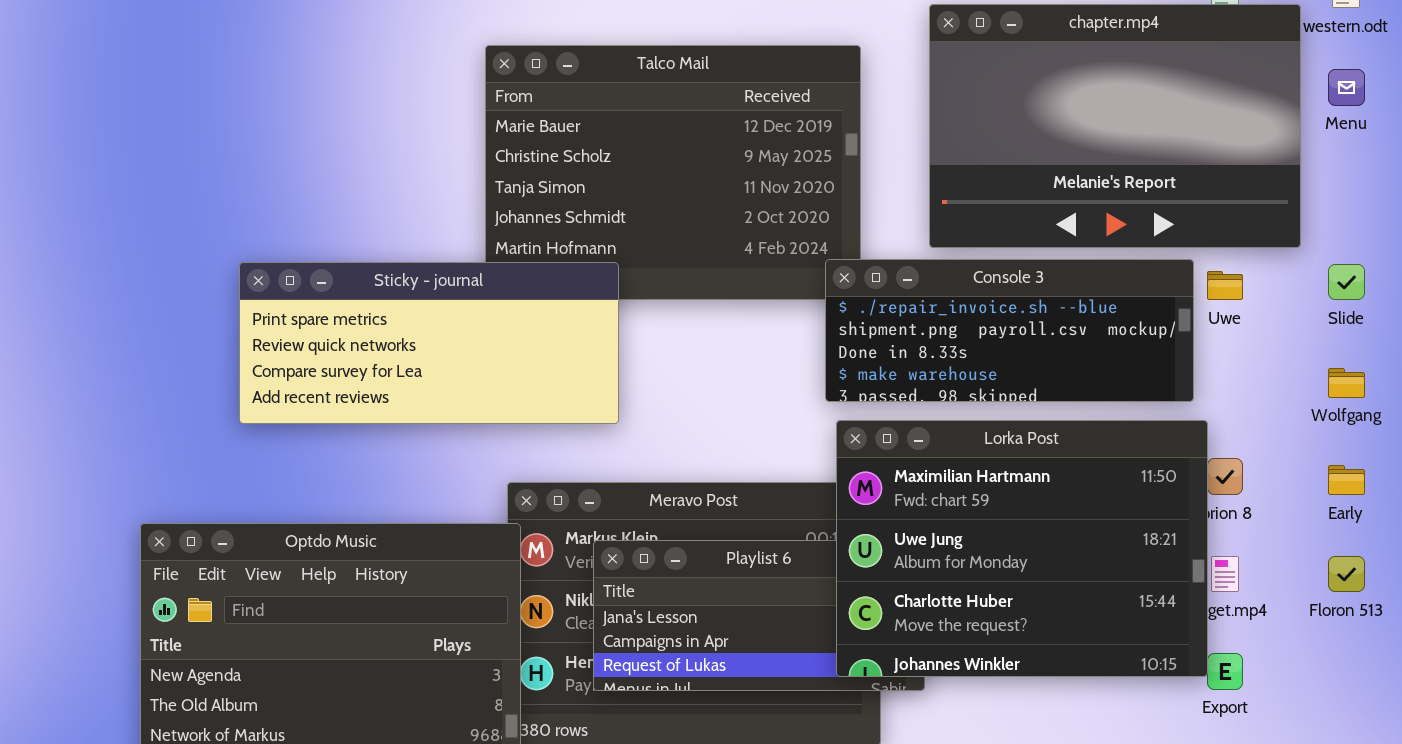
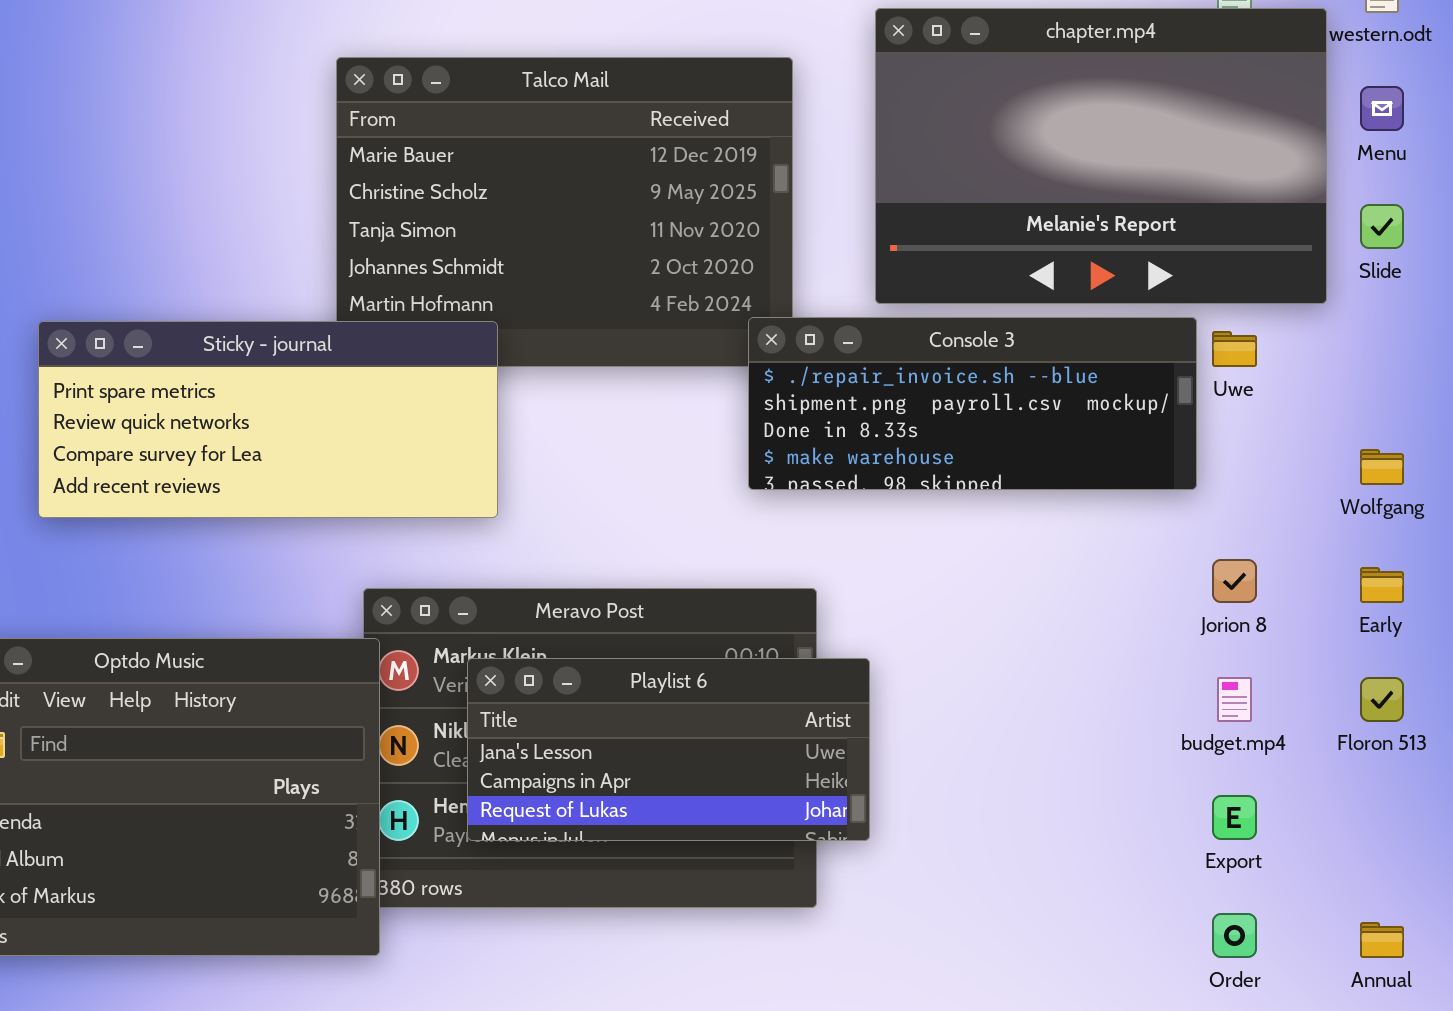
Slide: [1328,264,1365,300] -> [1360,204,1404,249], moved
Lorka Post: [836,420,1208,677] -> none, closed

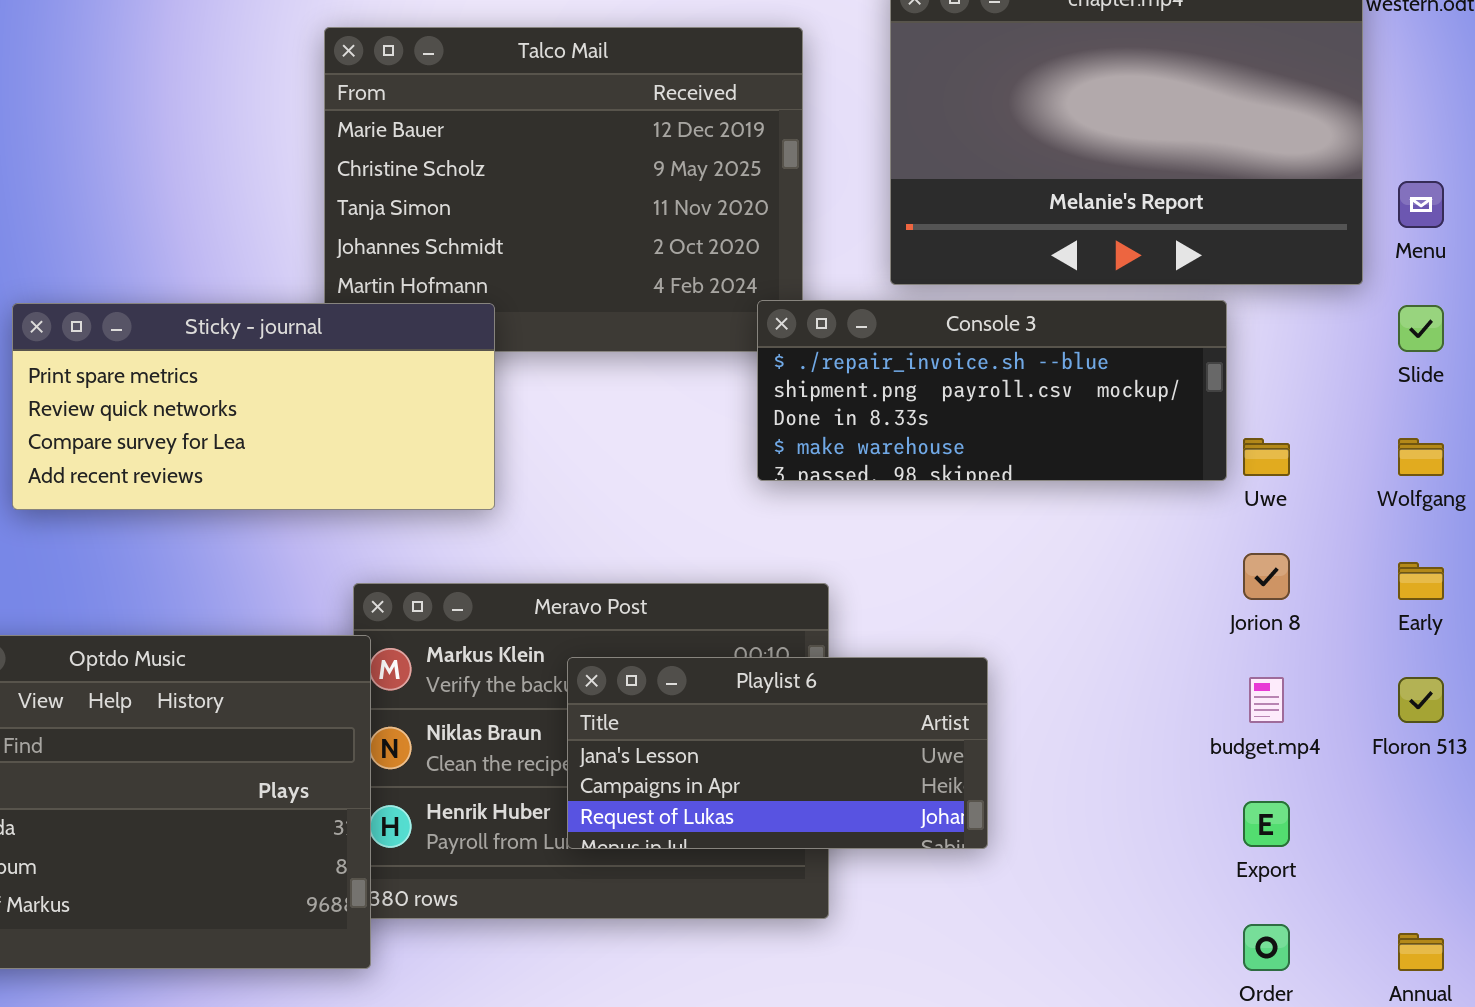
Menu: [1360,86,1404,131] -> [1398,181,1444,228], moved
Slide: [1360,204,1404,249] -> [1398,305,1444,352], moved
Uwe: [1212,331,1257,367] -> [1243,438,1290,476], moved
Playlist 6: [467,658,870,841] -> [567,657,988,849], moved

